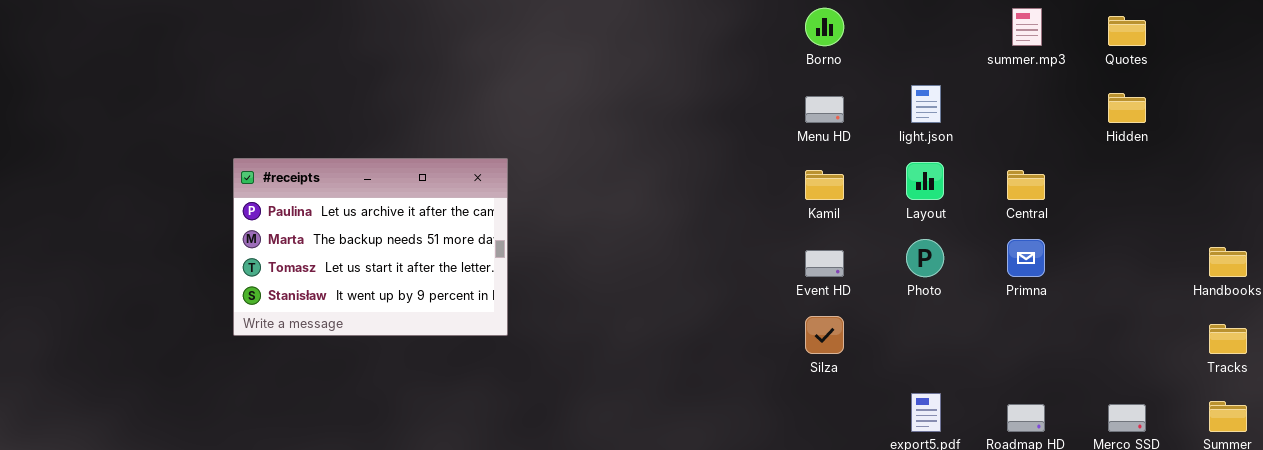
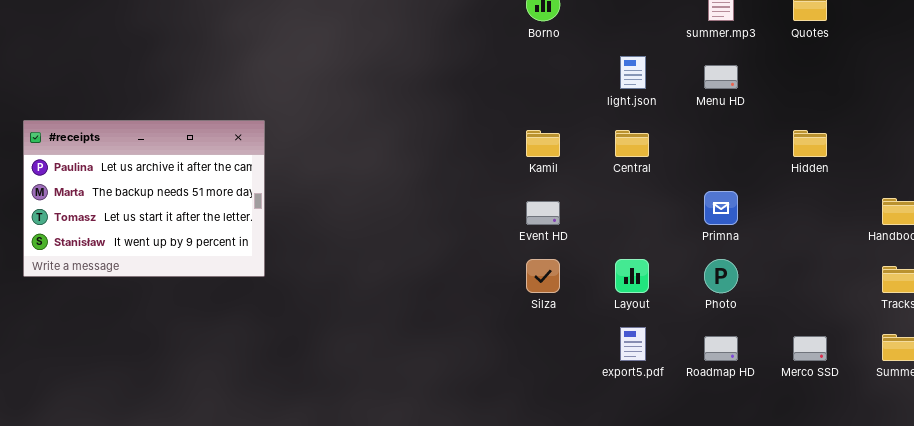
Hidden: [1108,93,1146,123] -> [793,130,827,157], moved
Menu HD: [805,96,844,123] -> [704,65,738,89], moved
Layout: [906,162,944,200] -> [615,259,649,293], moved
Central: [1007,170,1045,200] -> [615,130,649,157], moved
Photo: [906,239,944,277] -> [704,259,738,293], moved

